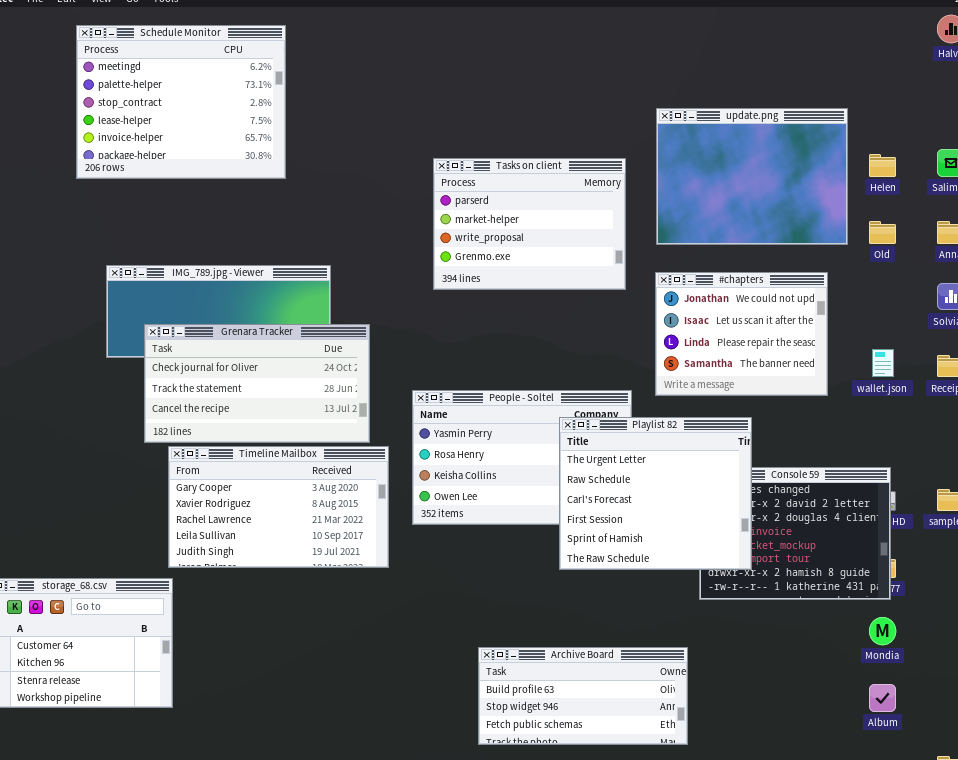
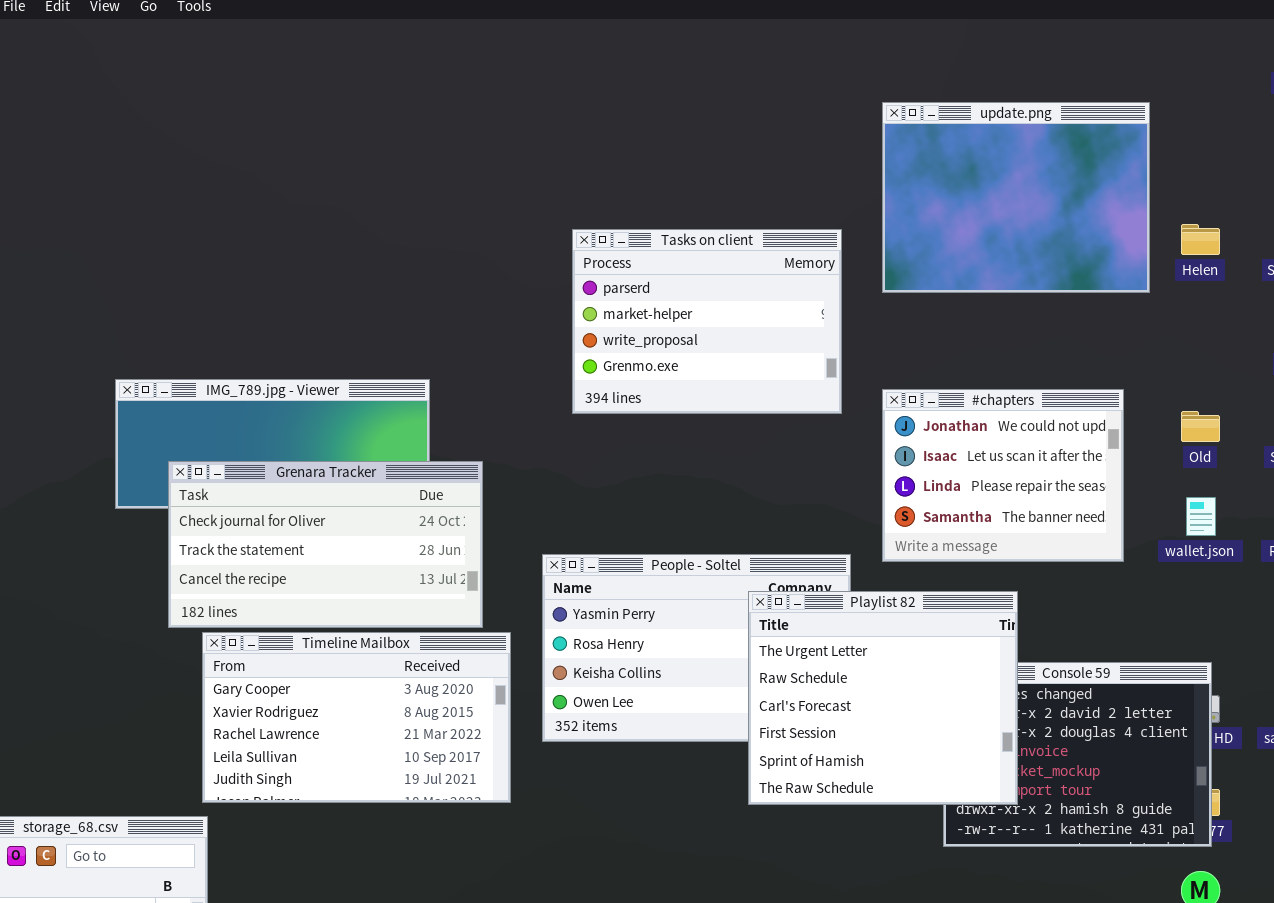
Schedule Monitor: [76,25,286,179] -> none, closed
update.png: [656,108,848,245] -> [882,102,1150,293], moved
Old: [869,221,896,244] -> [1181,411,1220,442], moved

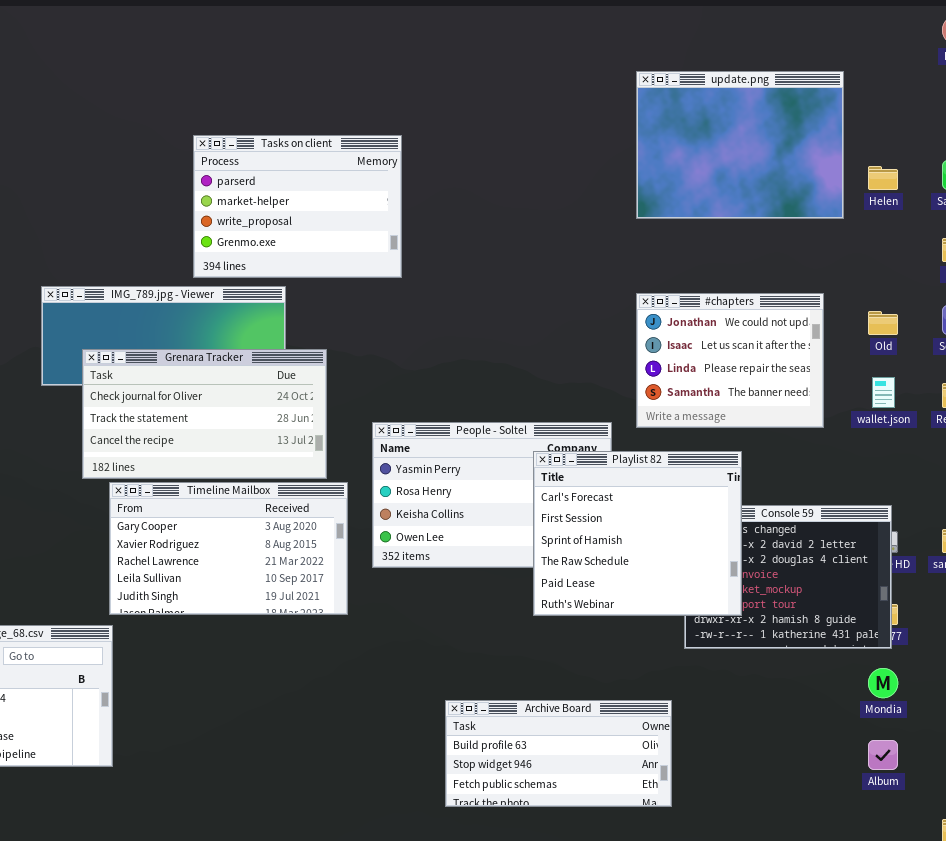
Tasks on client: [572,229,842,414] -> [193,135,402,278], moved
Playlist 82: [748,591,1018,805] -> [533,451,742,616], scrolled down 2 rows

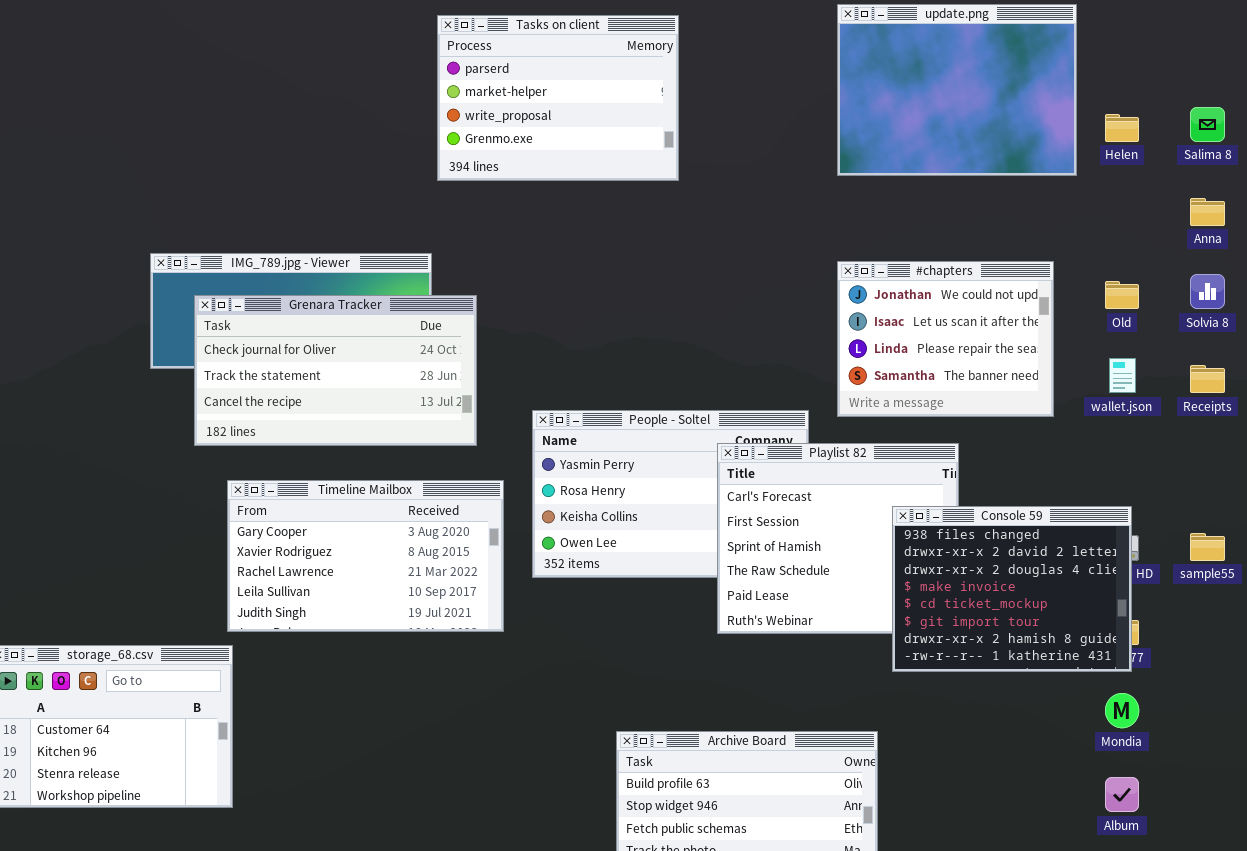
Tasks on client: [193,135,402,278] -> [437,15,679,181], moved
Grenara Tracker: [82,349,327,479] -> [194,295,477,446], moved
Console 59: [684,505,892,649] -> [892,506,1132,672], raised

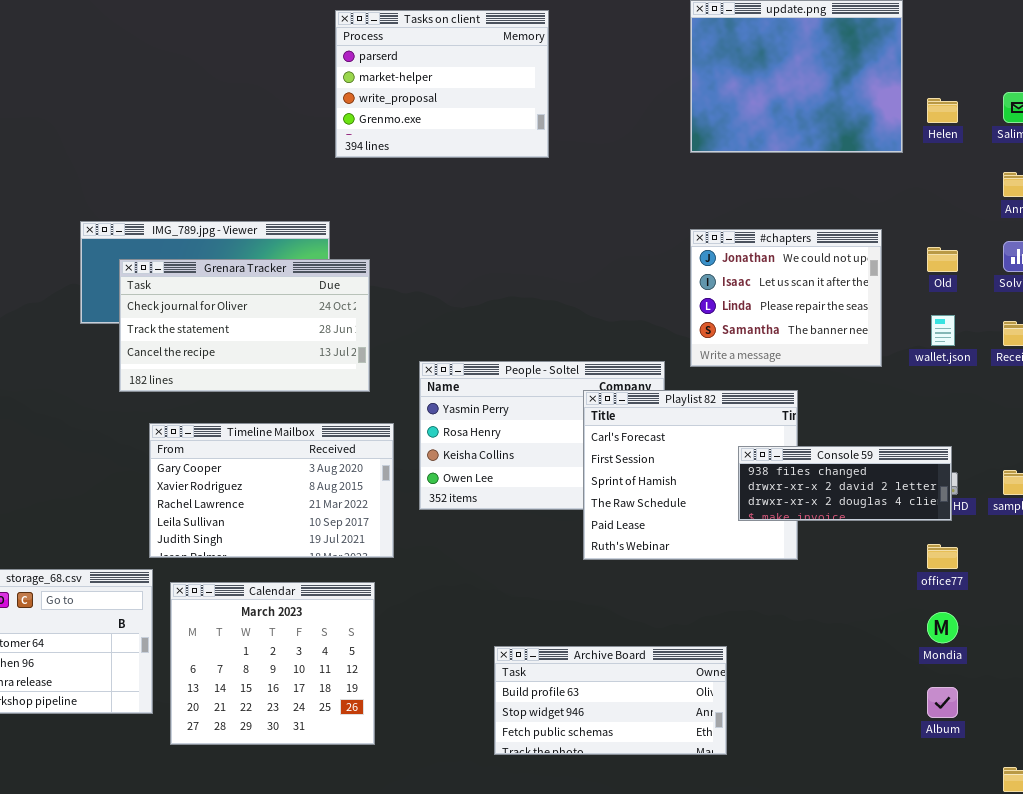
Console 59: [892,506,1132,672] -> [738,446,952,521], resized
Calendar: none -> [170,582,375,745], opened

